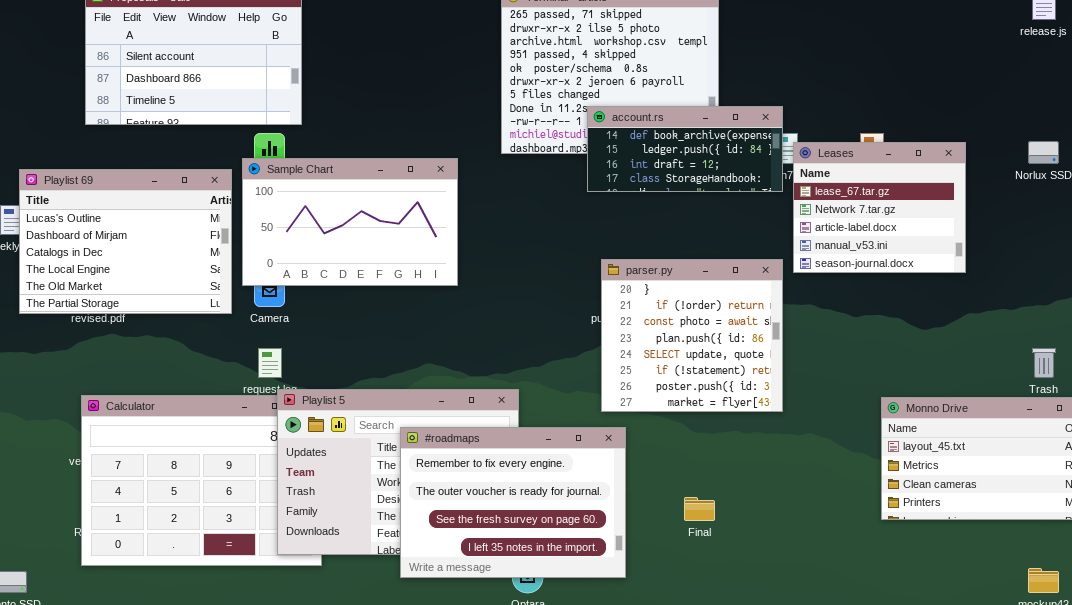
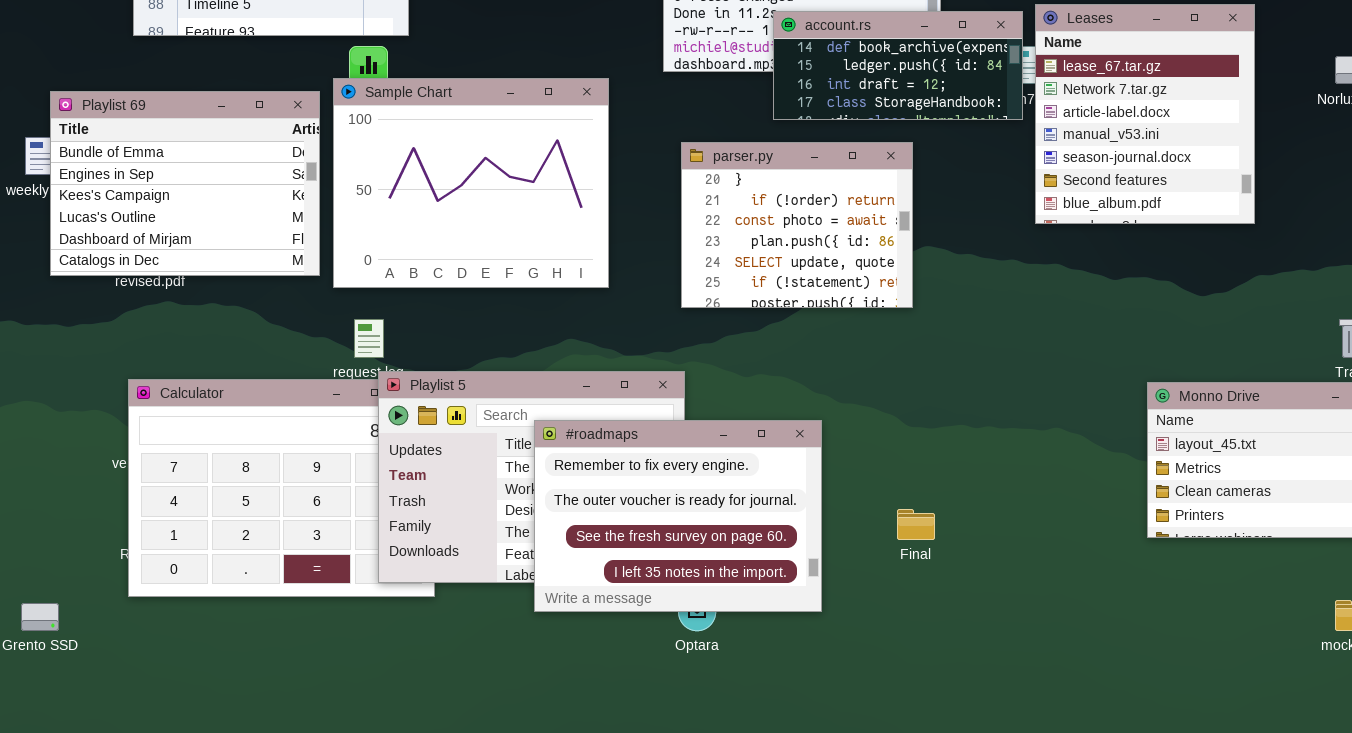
Leases: [793,142,966,273] -> [1035,4,1255,224], resized
Sample Chart: [242,158,458,286] -> [333,78,609,288], resized
Playlist 69: [19,169,232,314] -> [50,91,320,276], scrolled up 3 rows
parser.py: [601,259,783,412] -> [681,142,913,308], moved, resized

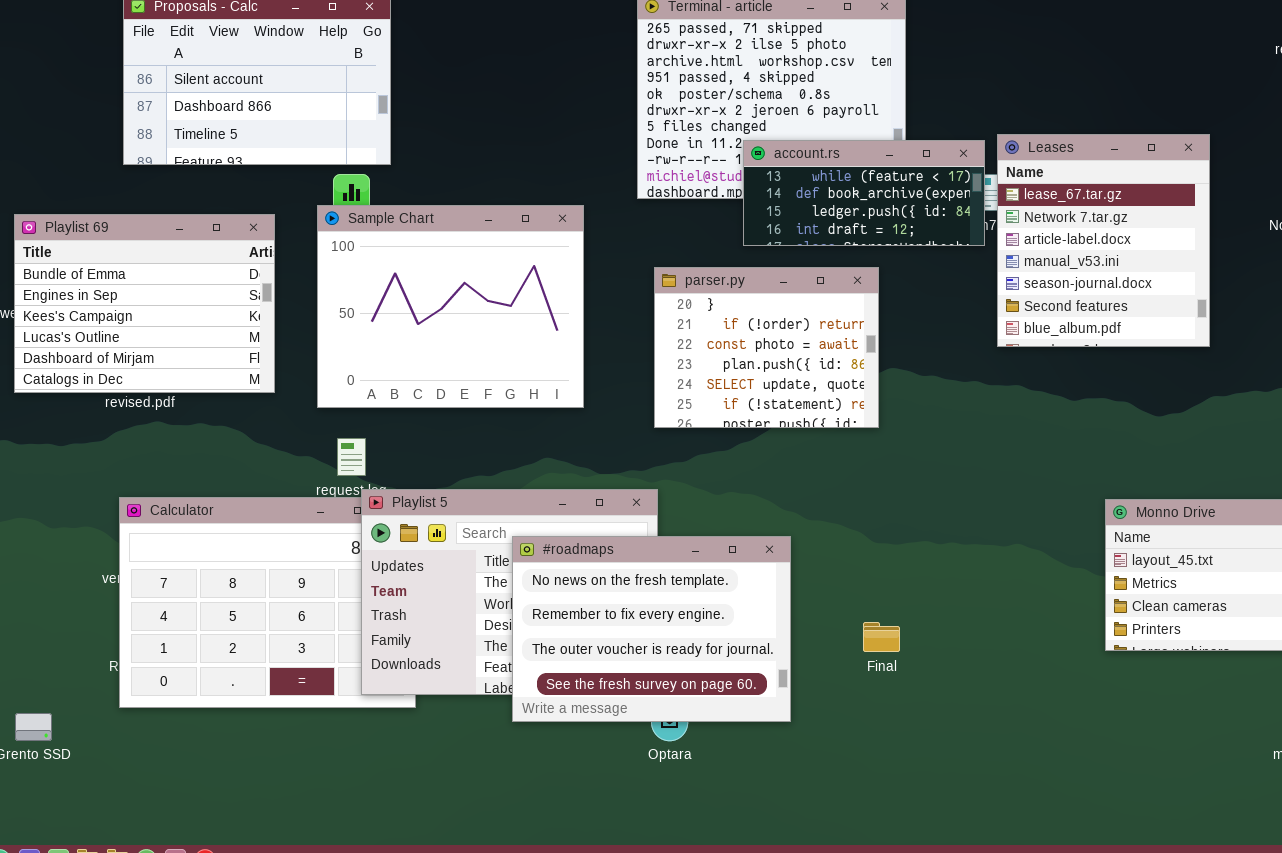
account.rs: [773,11,1023,120] -> [743,140,985,246], scrolled up 1 row
Playlist 69: [50,91,320,276] -> [14,214,275,393], moved
#roadmaps: [534,420,822,612] -> [512,536,791,722], scrolled up 1 row

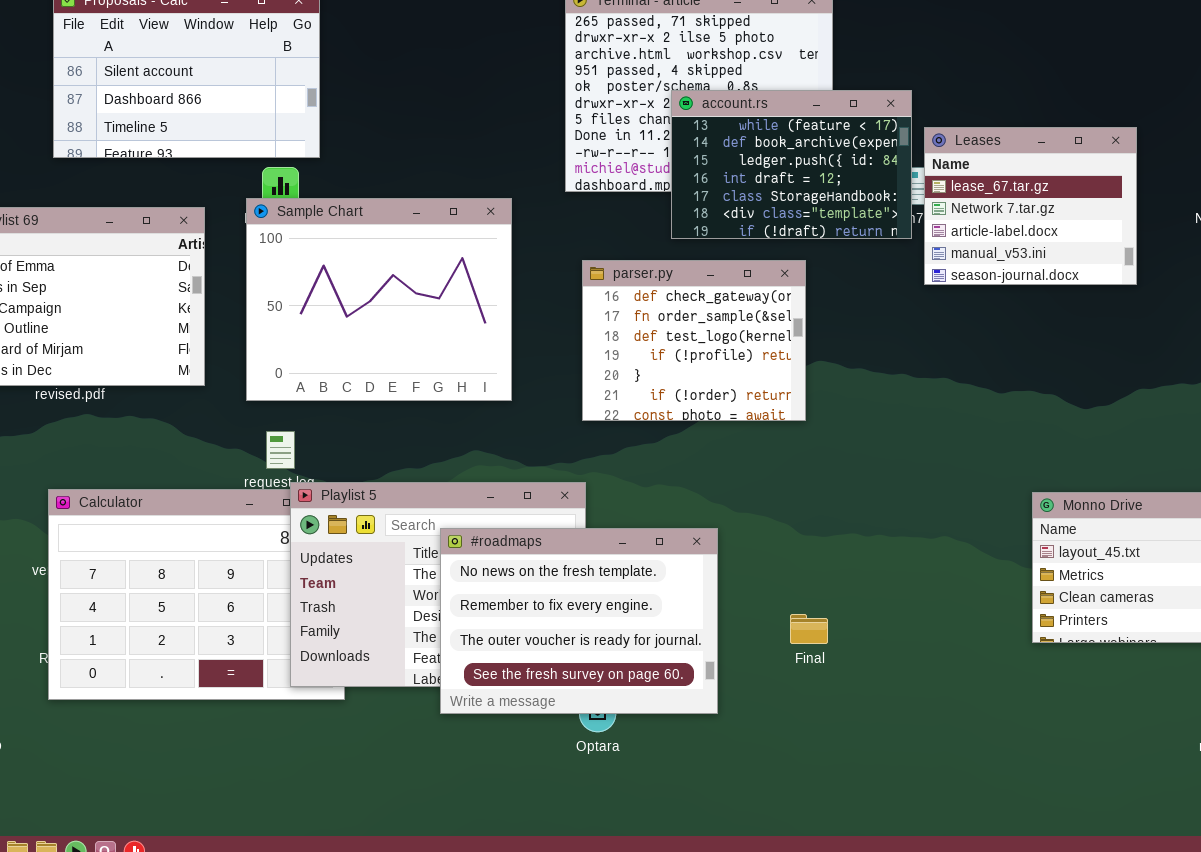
Leases: [997,134,1210,347] -> [924,127,1137,285], resized
account.rs: [743,140,985,246] -> [671,90,912,239], resized
parser.py: [654,267,879,428] -> [582,260,806,421], scrolled up 4 rows

